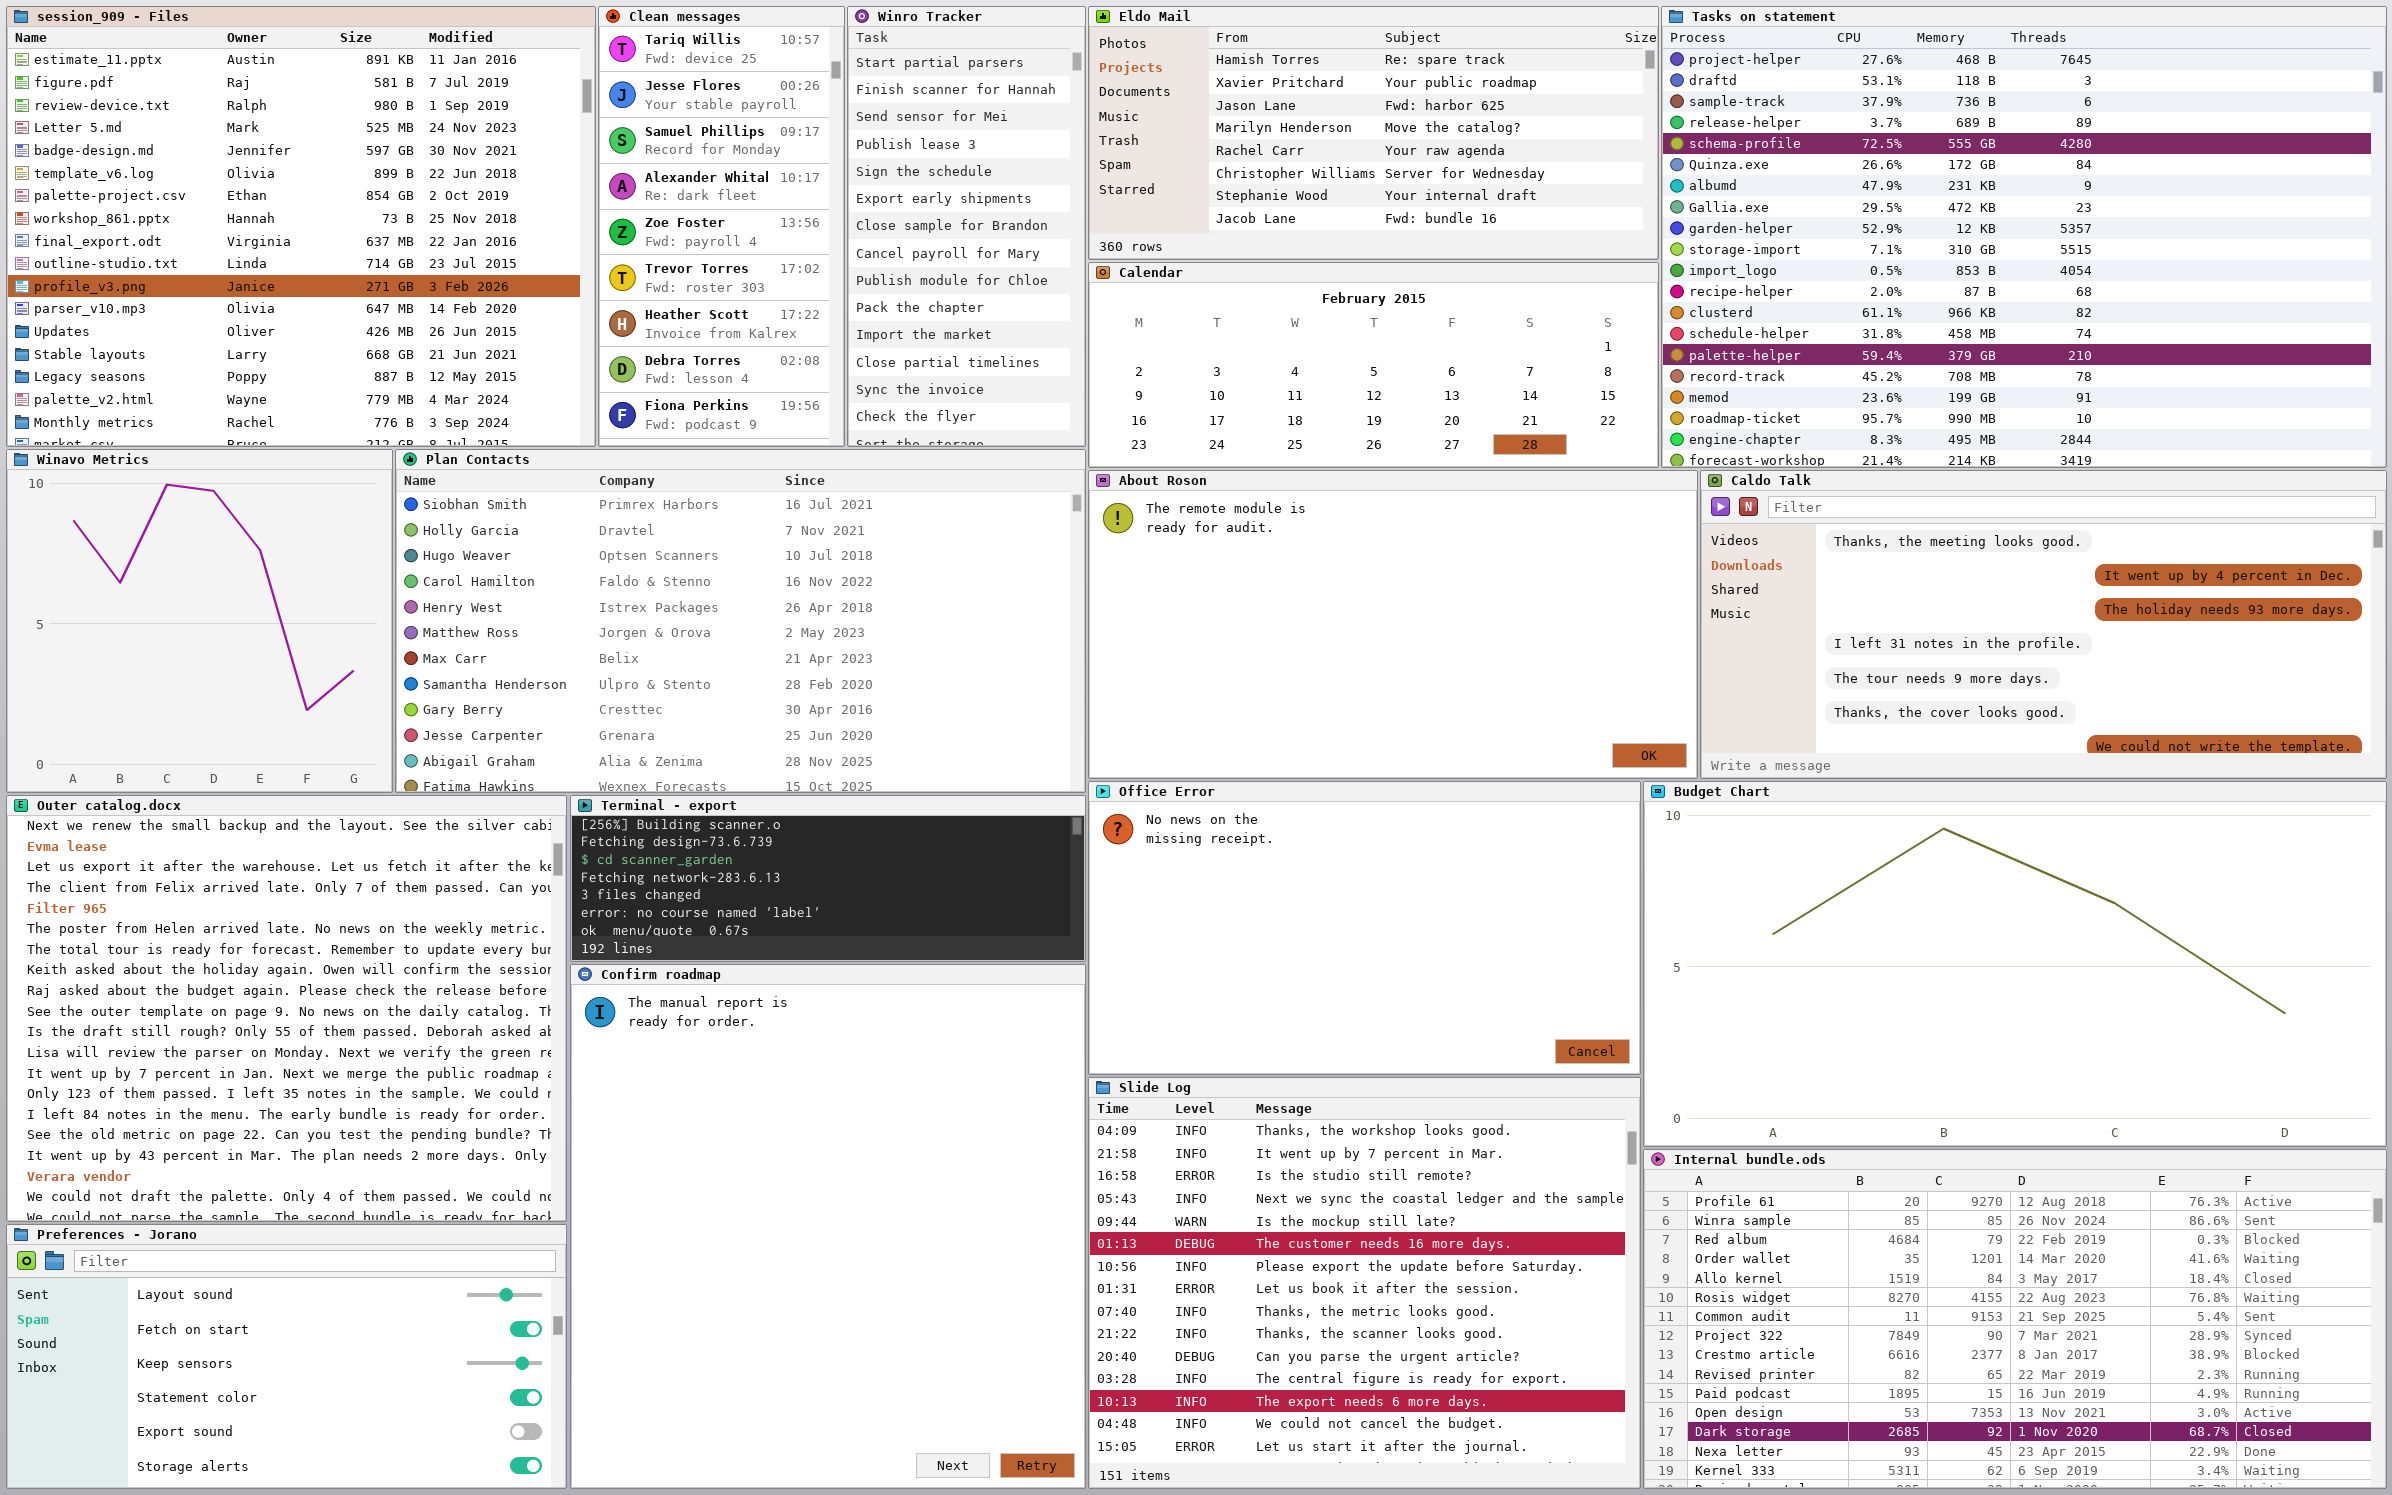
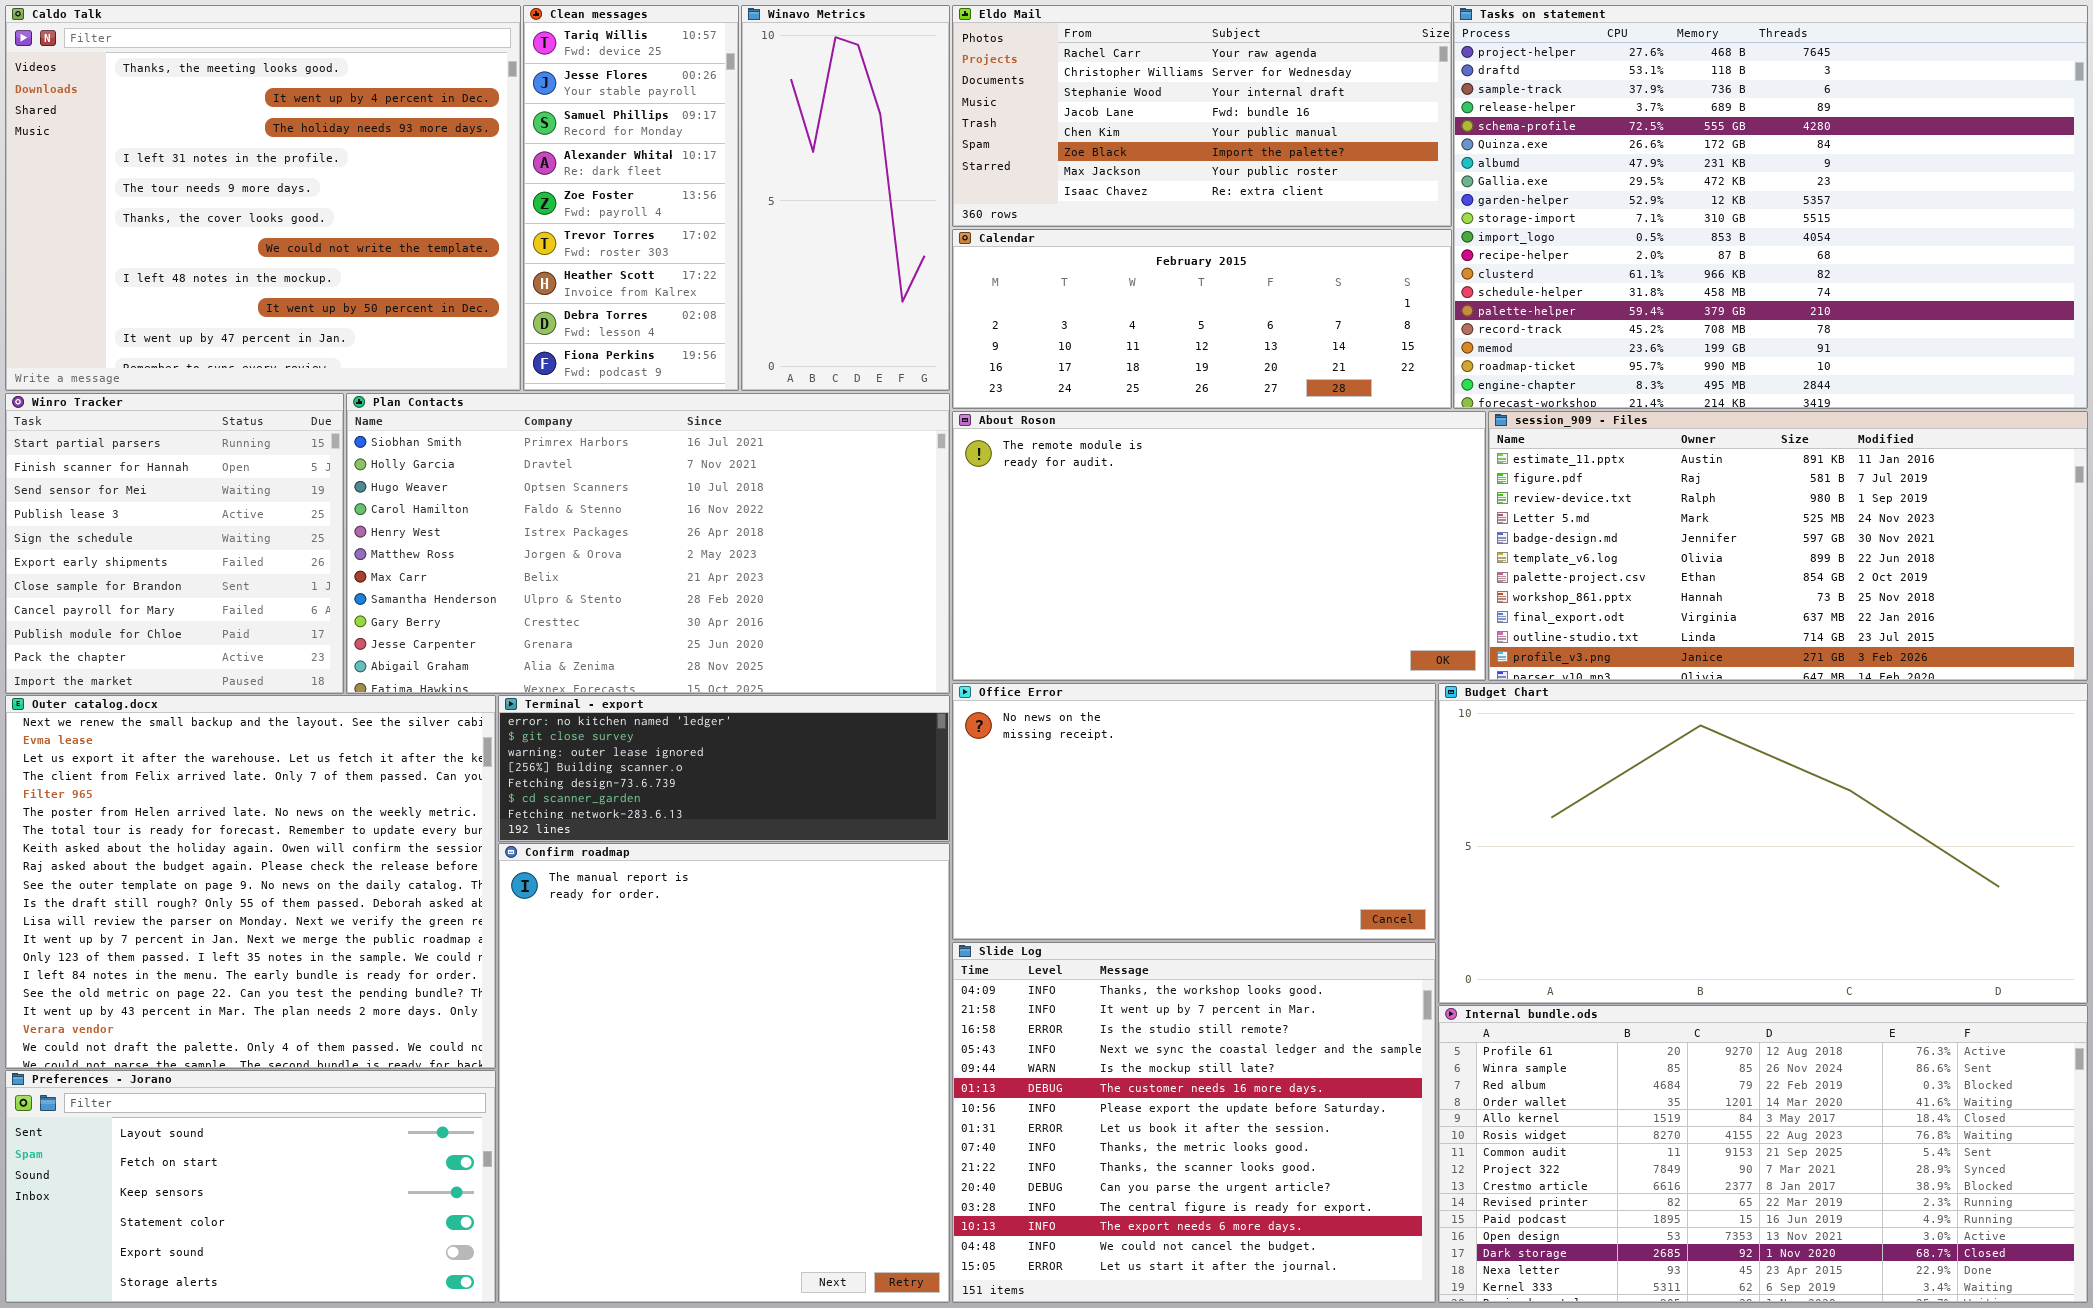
session_909 - Files: [6,6,596,447] -> [1488,411,2088,681], moved, resized
Winro Tracker: [847,6,1086,447] -> [5,393,344,694], moved, resized
Eldo Mail: [1088,6,1659,260] -> [952,5,1452,227], scrolled down 4 rows
Winavo Metrics: [6,449,393,793] -> [741,5,950,391], moved, resized
Caldo Talk: [1700,470,2387,779] -> [5,5,521,391], moved, resized
Terminal - export: [570,795,1086,962] -> [498,695,950,842], scrolled up 3 rows

